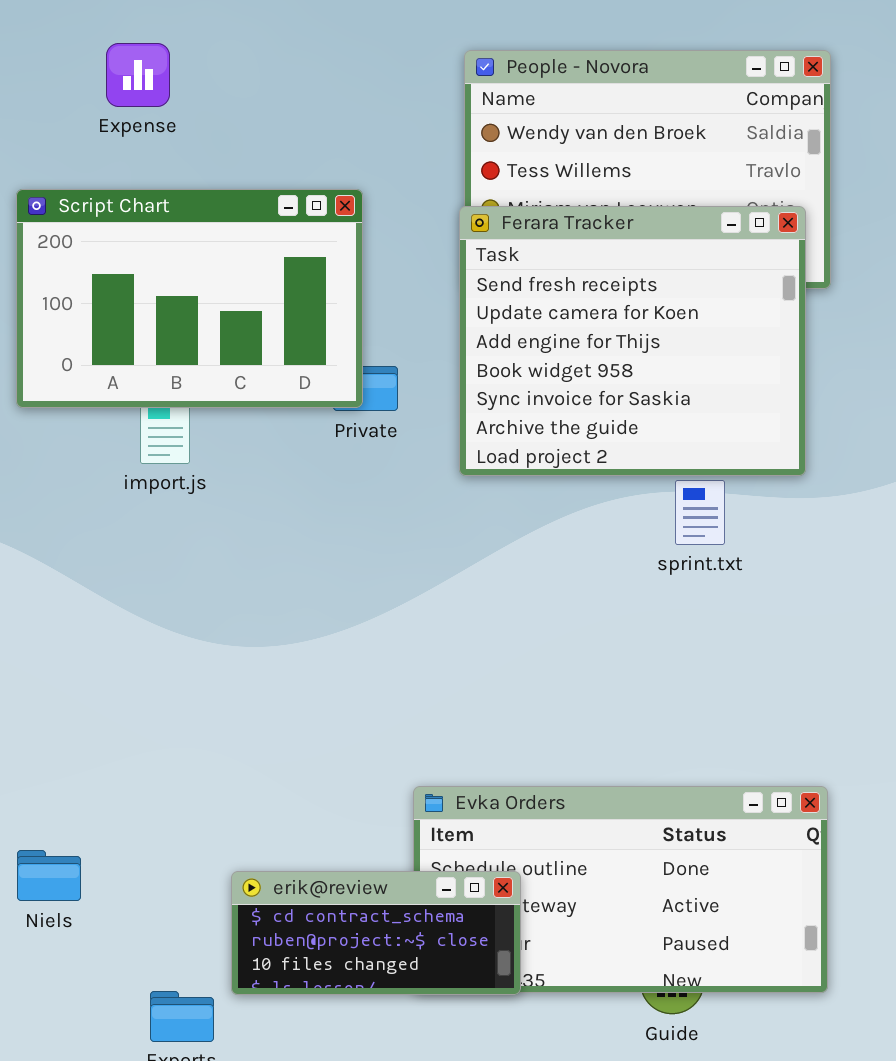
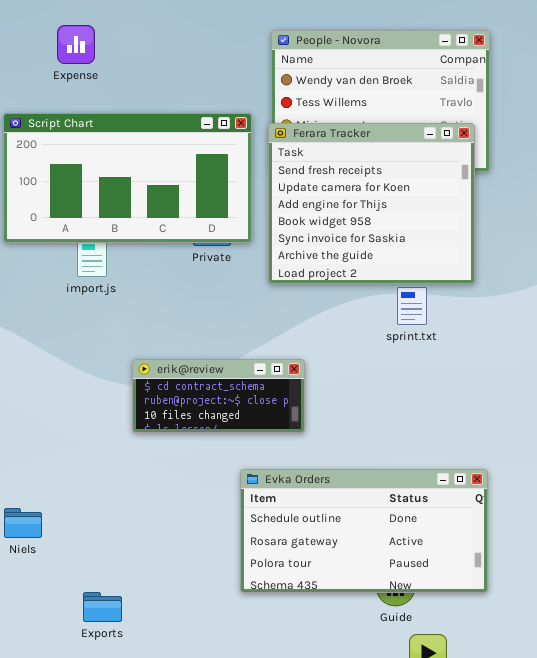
Script Chart: [16,189,363,408] -> [3,113,252,243], resized
erik@review: [231,871,521,995] -> [132,359,305,433], moved

